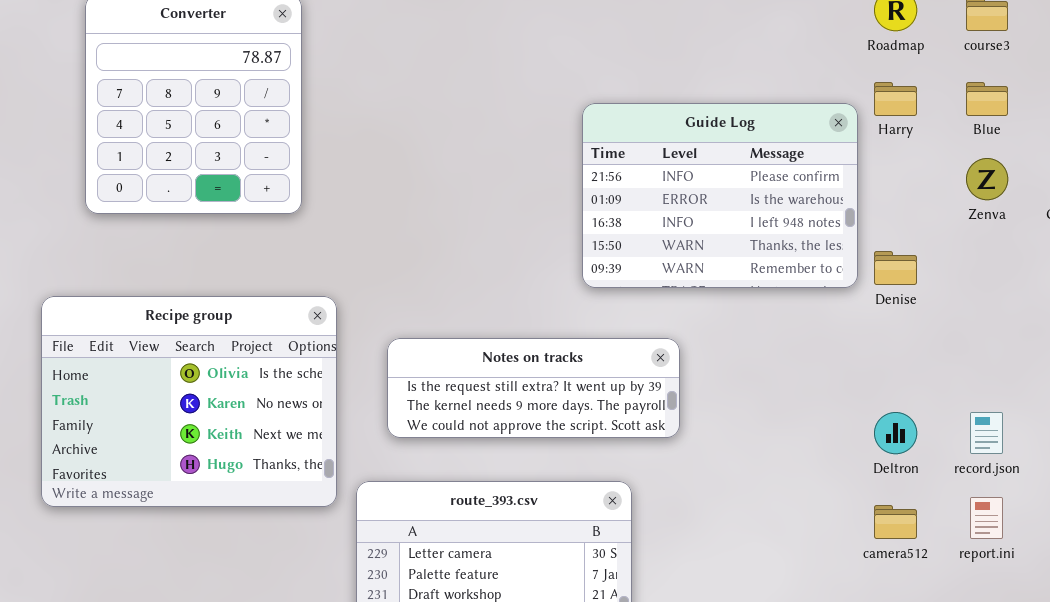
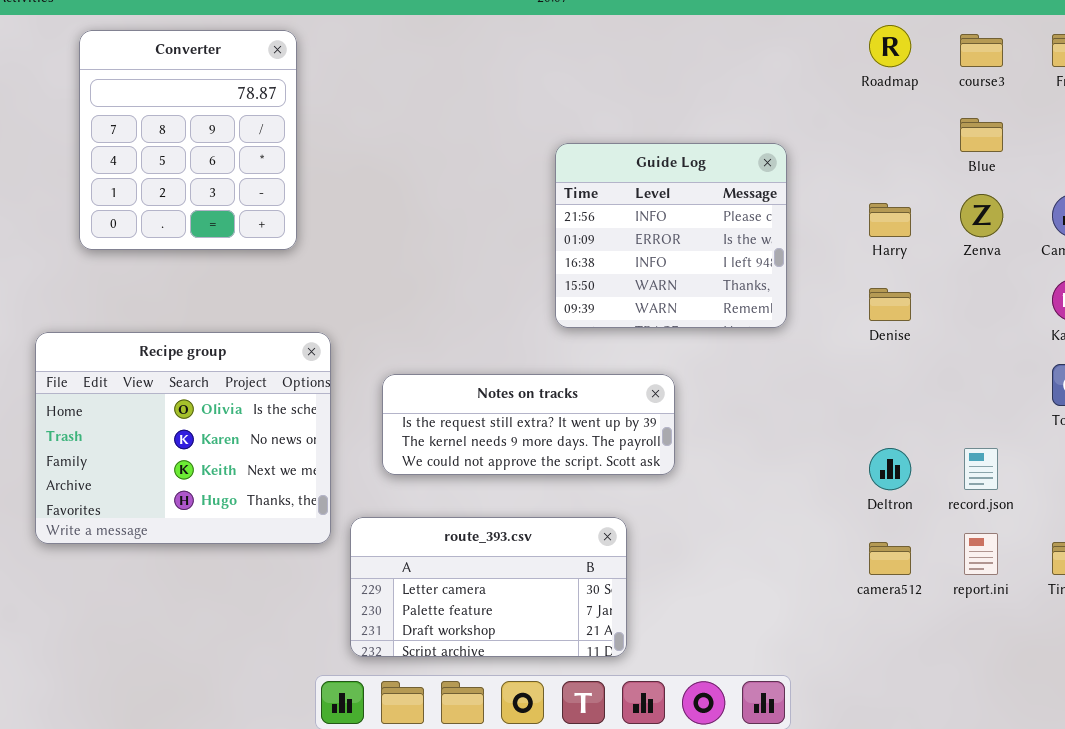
Harry: [874,82,917,116] -> [869,203,911,237], moved
Guide Log: [582,103,858,288] -> [555,143,787,328], moved, resized

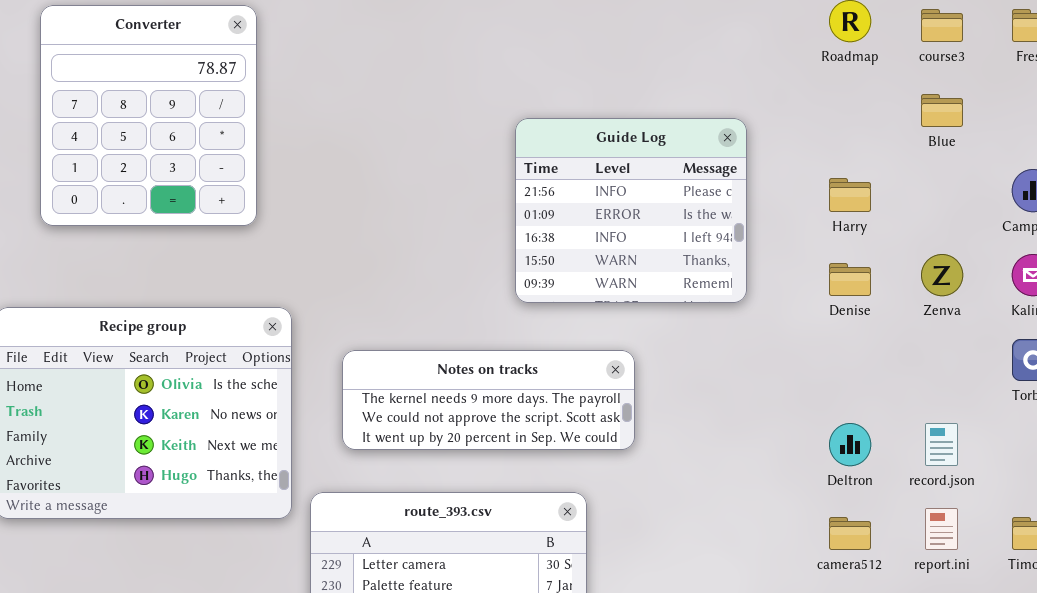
Zenva: [960,194,1003,237] -> [921,254,963,296], moved
Notes on tracks: [382,374,675,475] -> [342,350,635,450], scrolled down 1 row

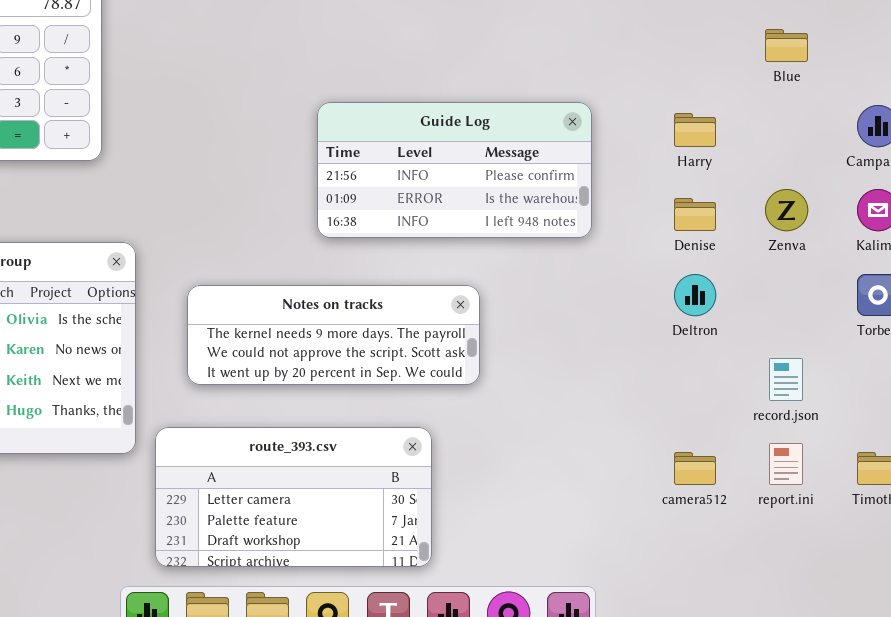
Guide Log: [515,118,747,303] -> [317,102,592,238], resized
Deltron: [829,423,871,466] -> [674,274,716,316], moved

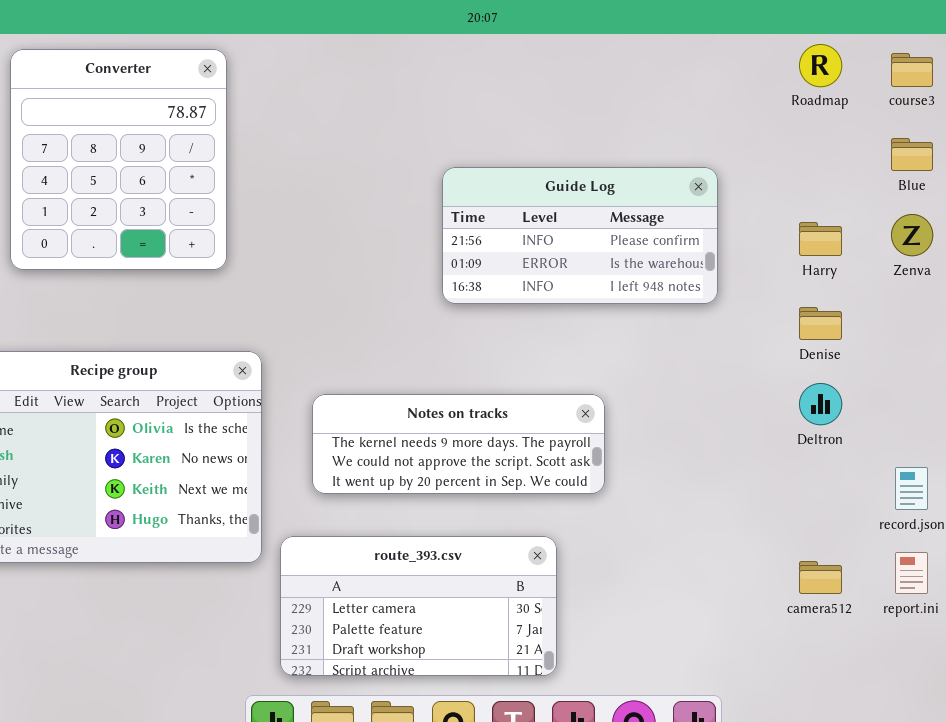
Guide Log: [317,102,592,238] -> [442,167,718,304], moved
Zenva: [765,189,808,231] -> [891,214,933,256], moved

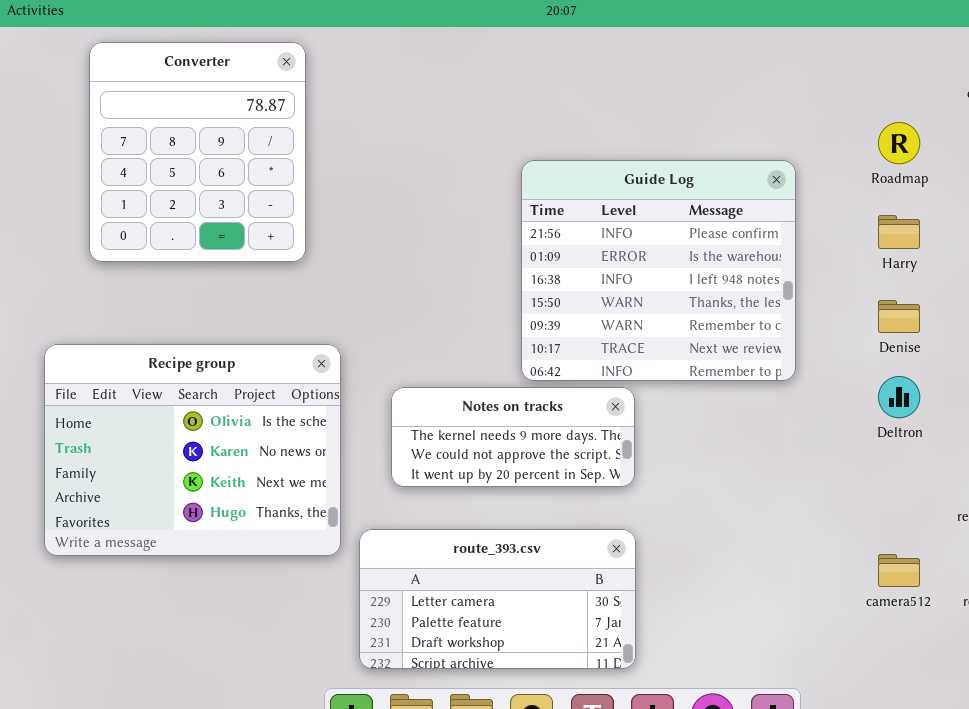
Roadmap: [799,44,842,87] -> [878,122,920,164], moved
Guide Log: [442,167,718,304] -> [521,160,796,381], resized
Notes on tracks: [312,394,605,494] -> [391,387,635,487], resized

